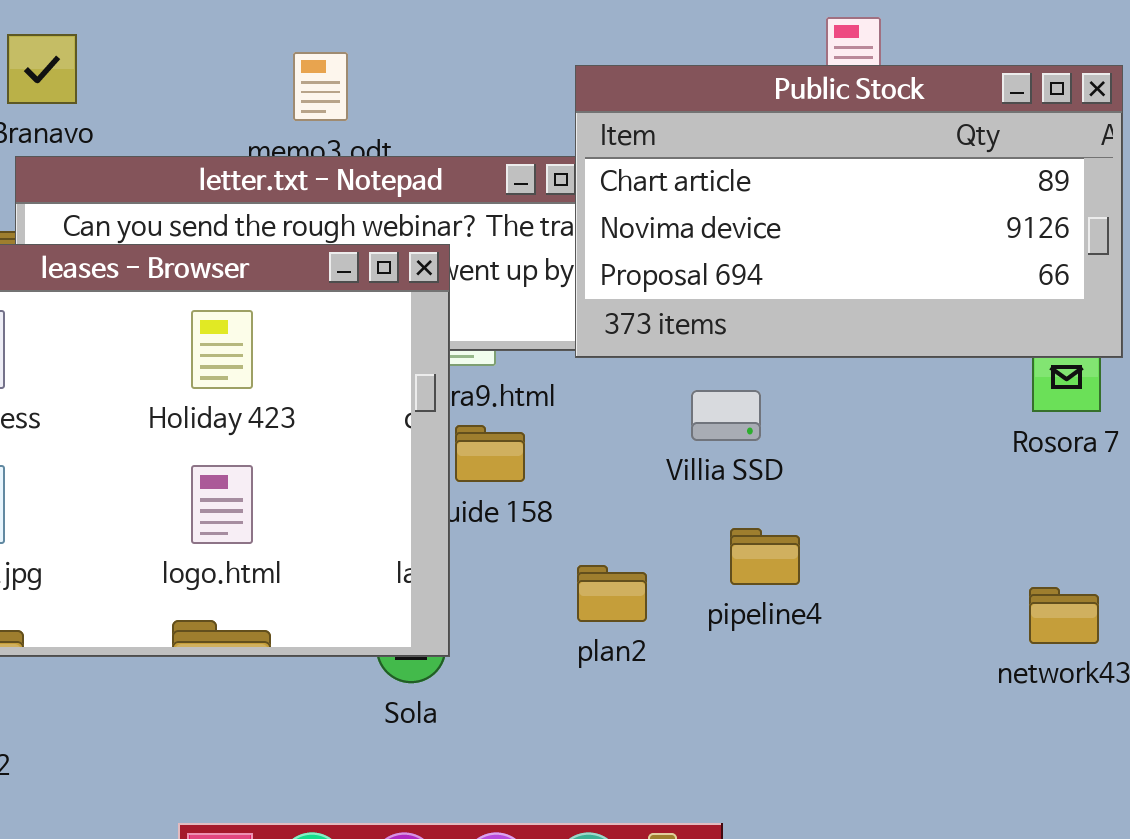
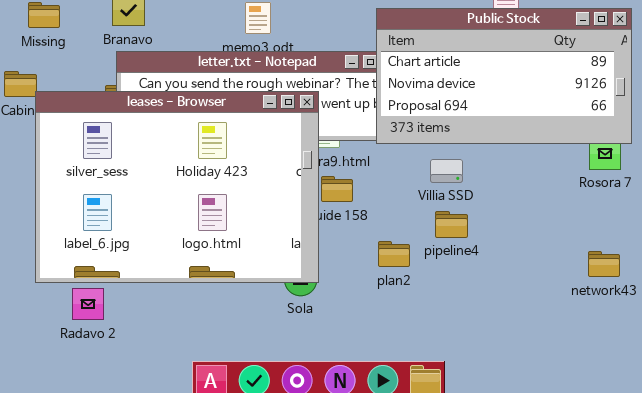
pipeline4: [730,528,800,585] -> [435,211,468,238], moved

